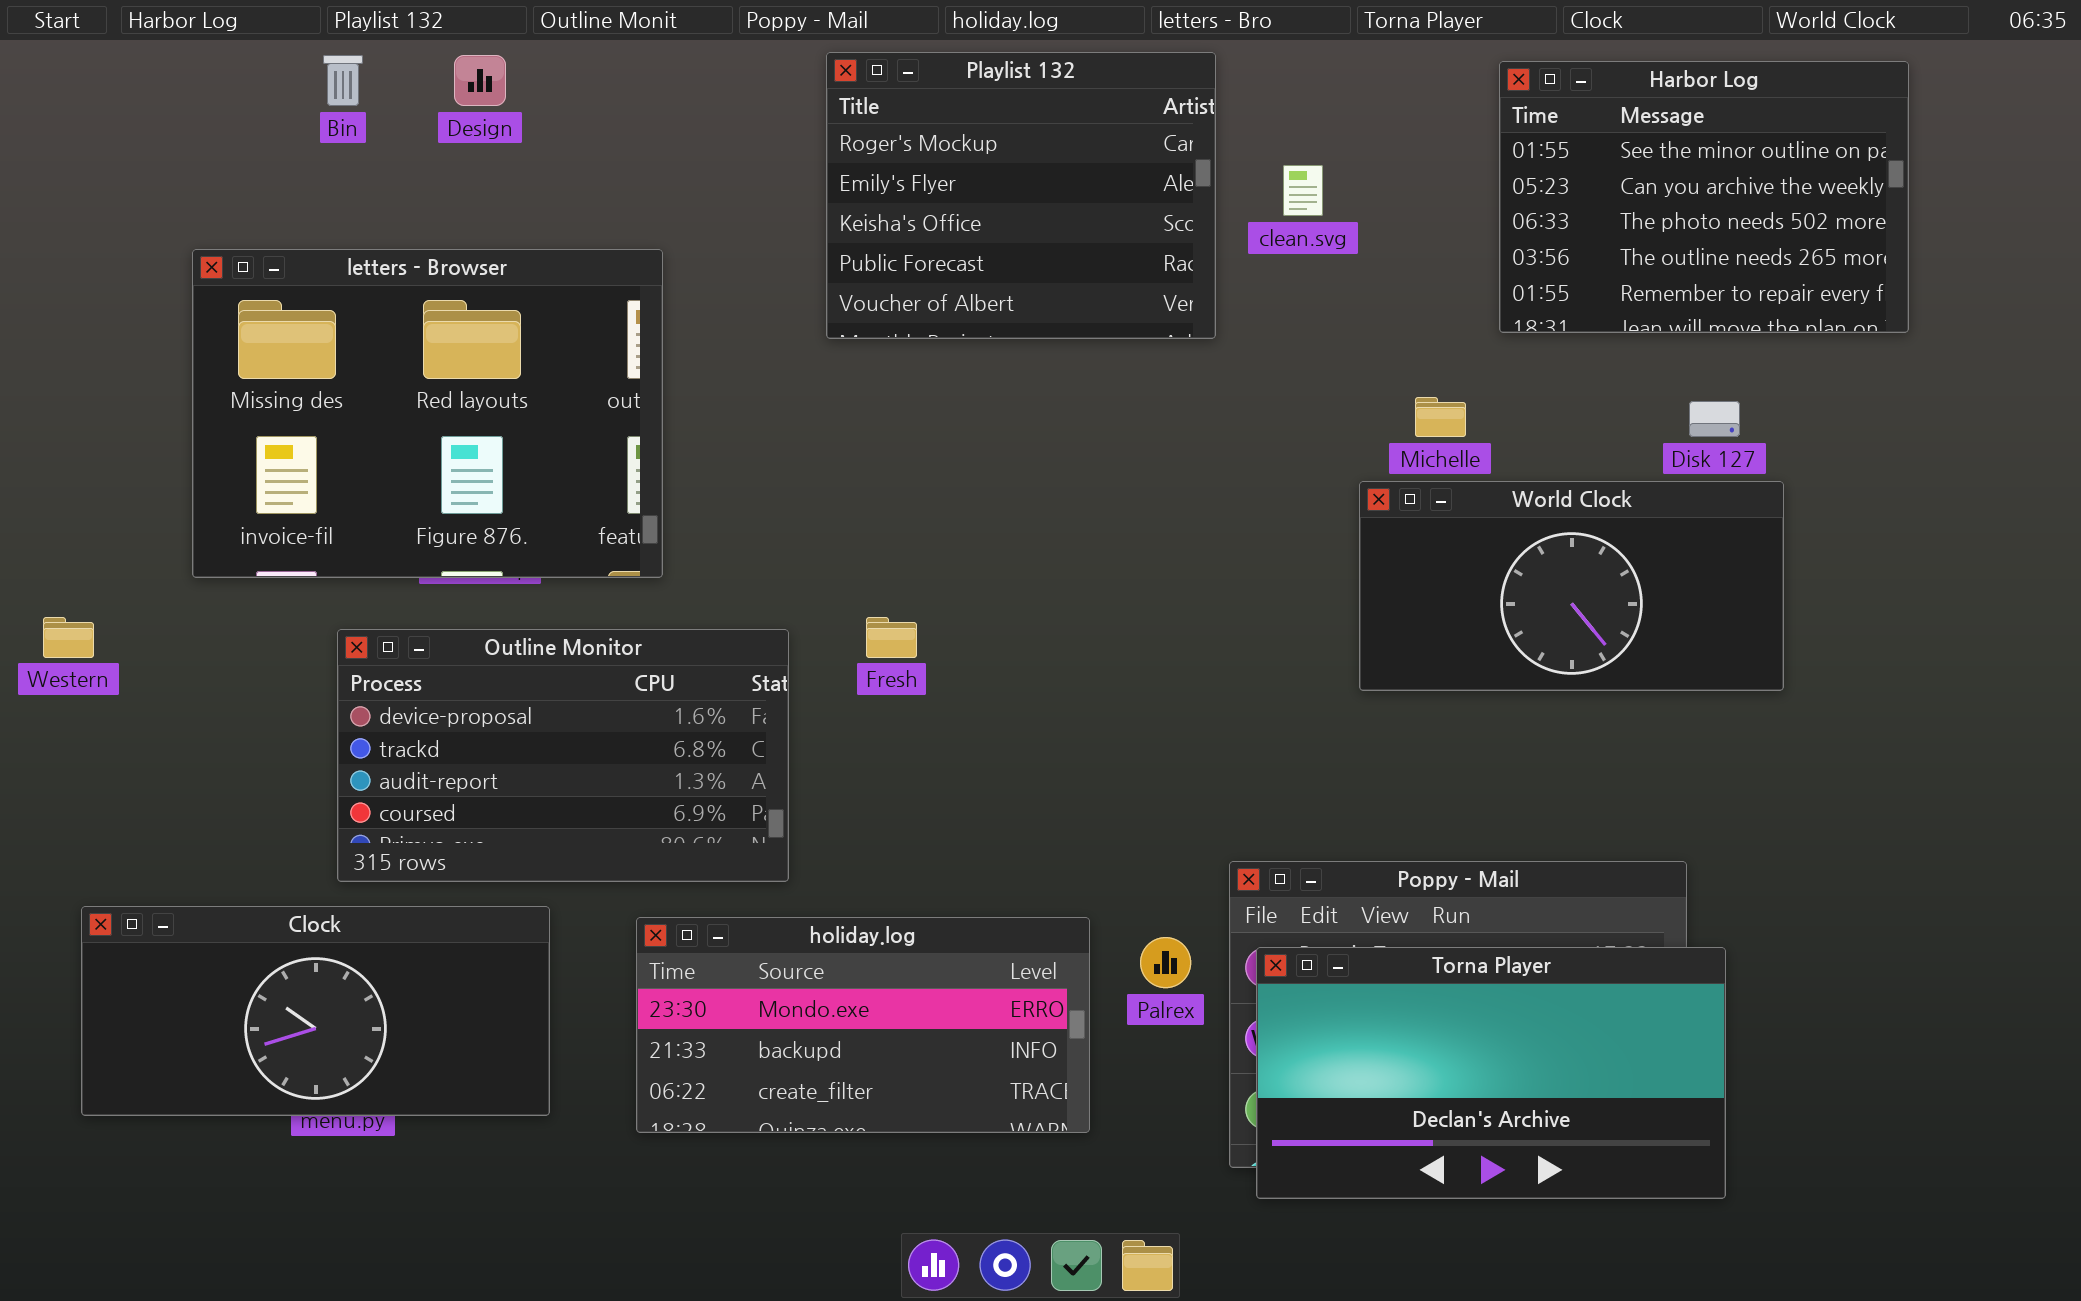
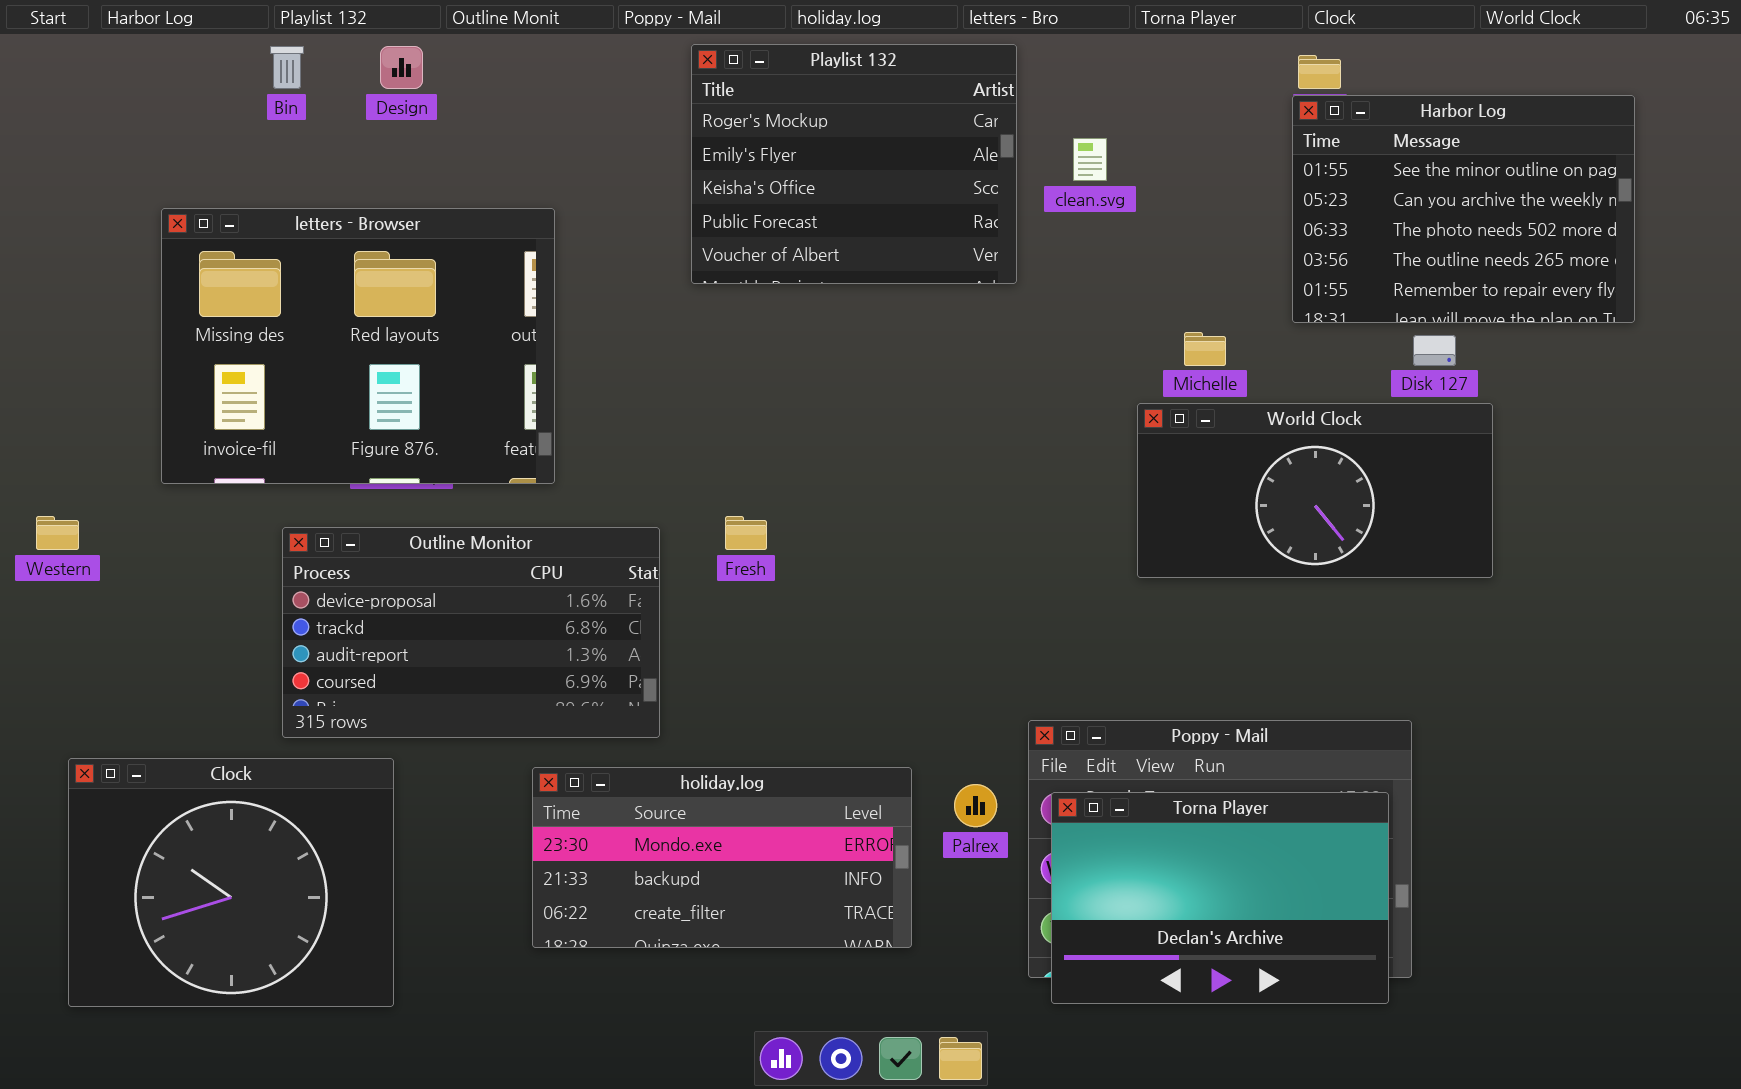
Harbor Log: [1499,61,1909,333] -> [1292,95,1635,323], moved
Clock: [81,906,550,1116] -> [68,758,394,1007], resized
Torna Player: [1256,947,1726,1199] -> [1051,792,1389,1004], resized

